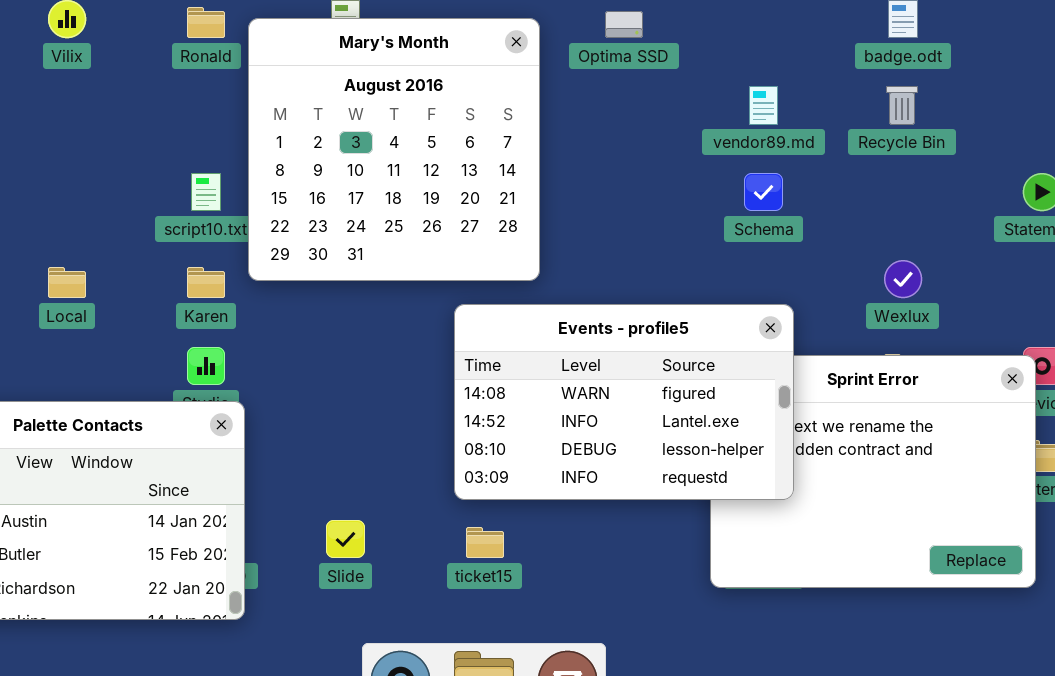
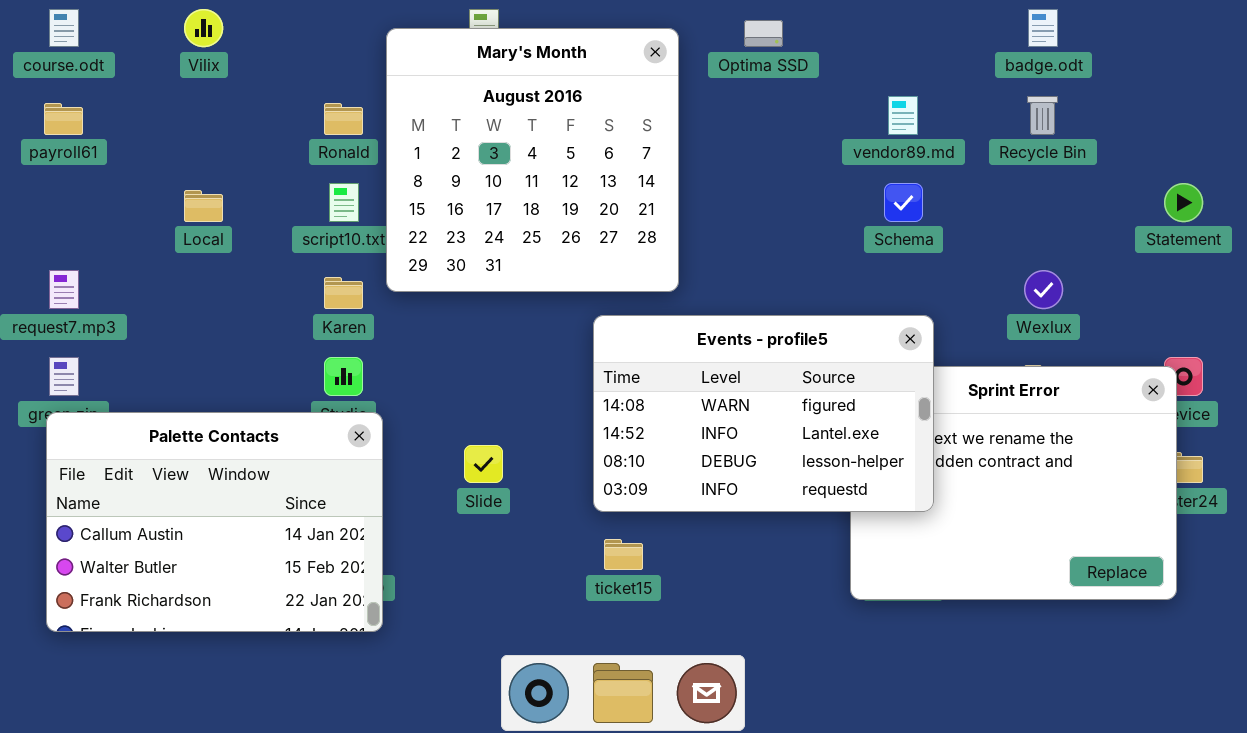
Ronald: [187,7,225,38] -> [324,103,363,135], moved
Local: [48,267,86,298] -> [184,190,223,222], moved
Slide: [326,520,365,558] -> [464,445,503,483], moved

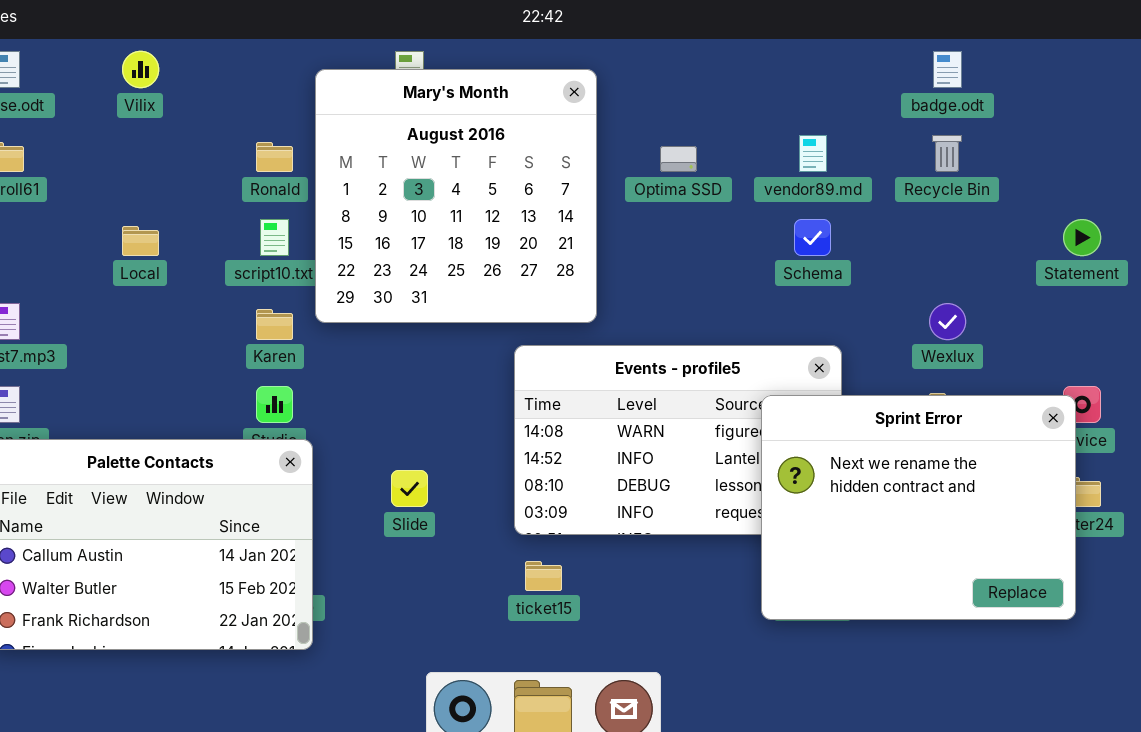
Optima SSD: [744,20,783,47] -> [660,146,697,172], moved
Sprint Error: [850,366,1177,600] -> [761,395,1076,620], raised

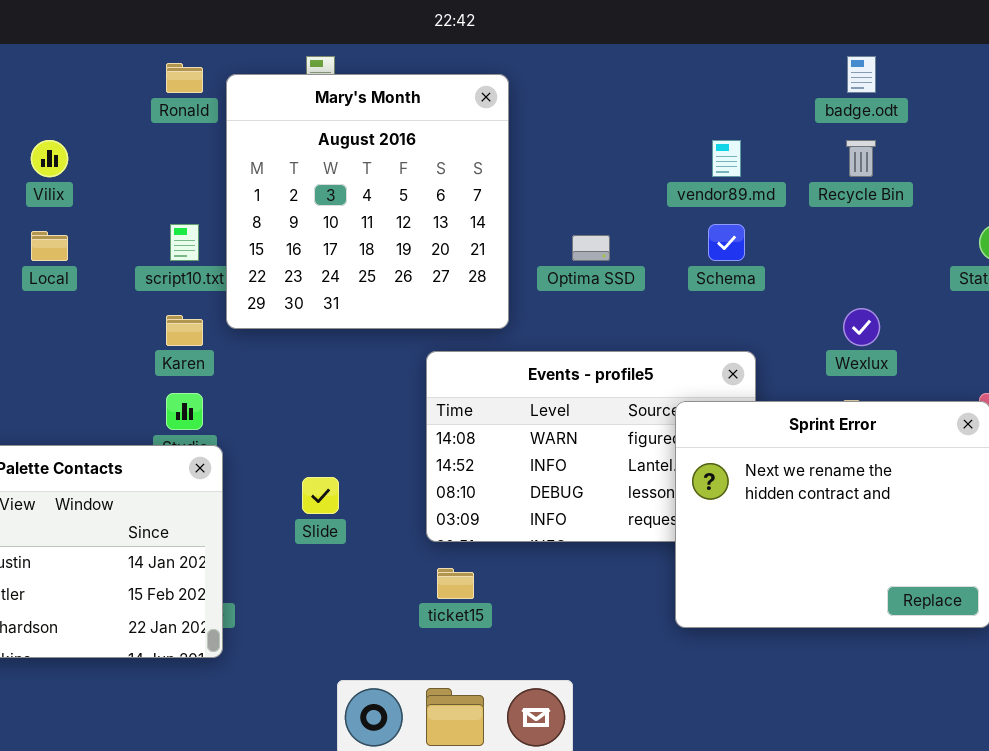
Vilix: [122,51,159,88] -> [31,140,68,177], moved
Ronald: [256,142,293,172] -> [166,63,203,93], moved
Optima SSD: [660,146,697,172] -> [572,235,610,261], moved

